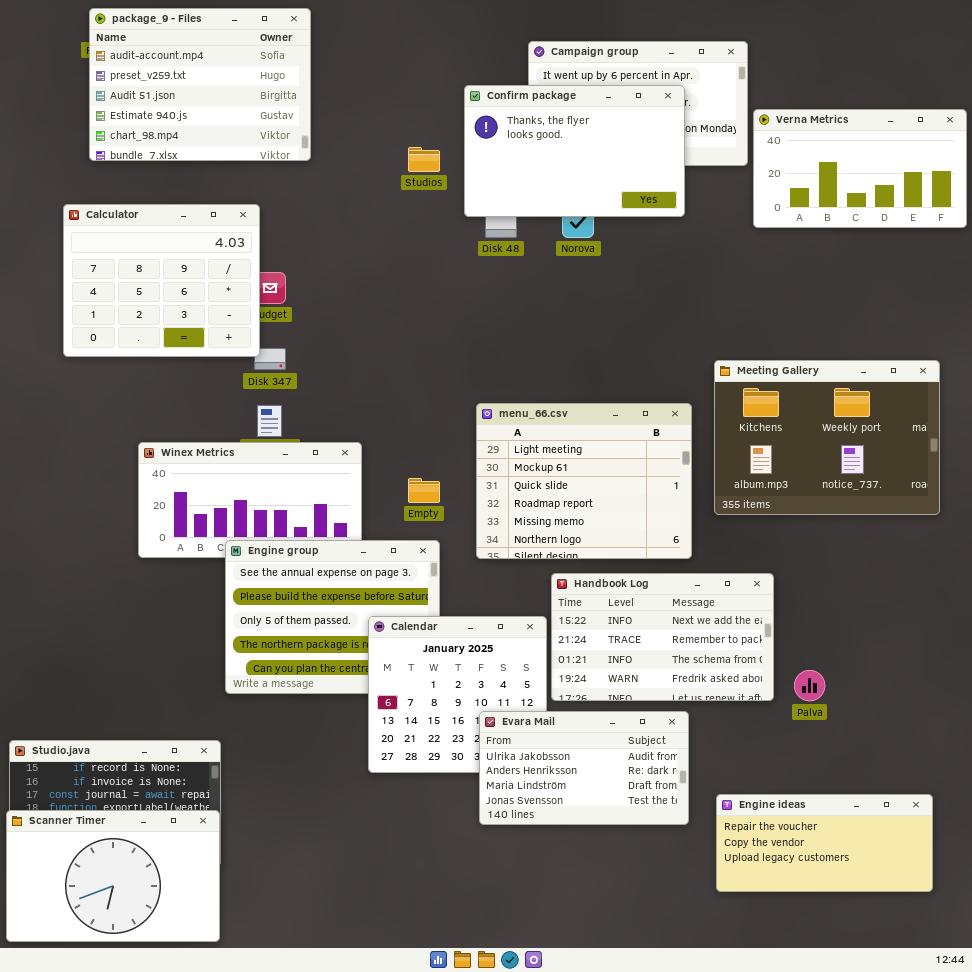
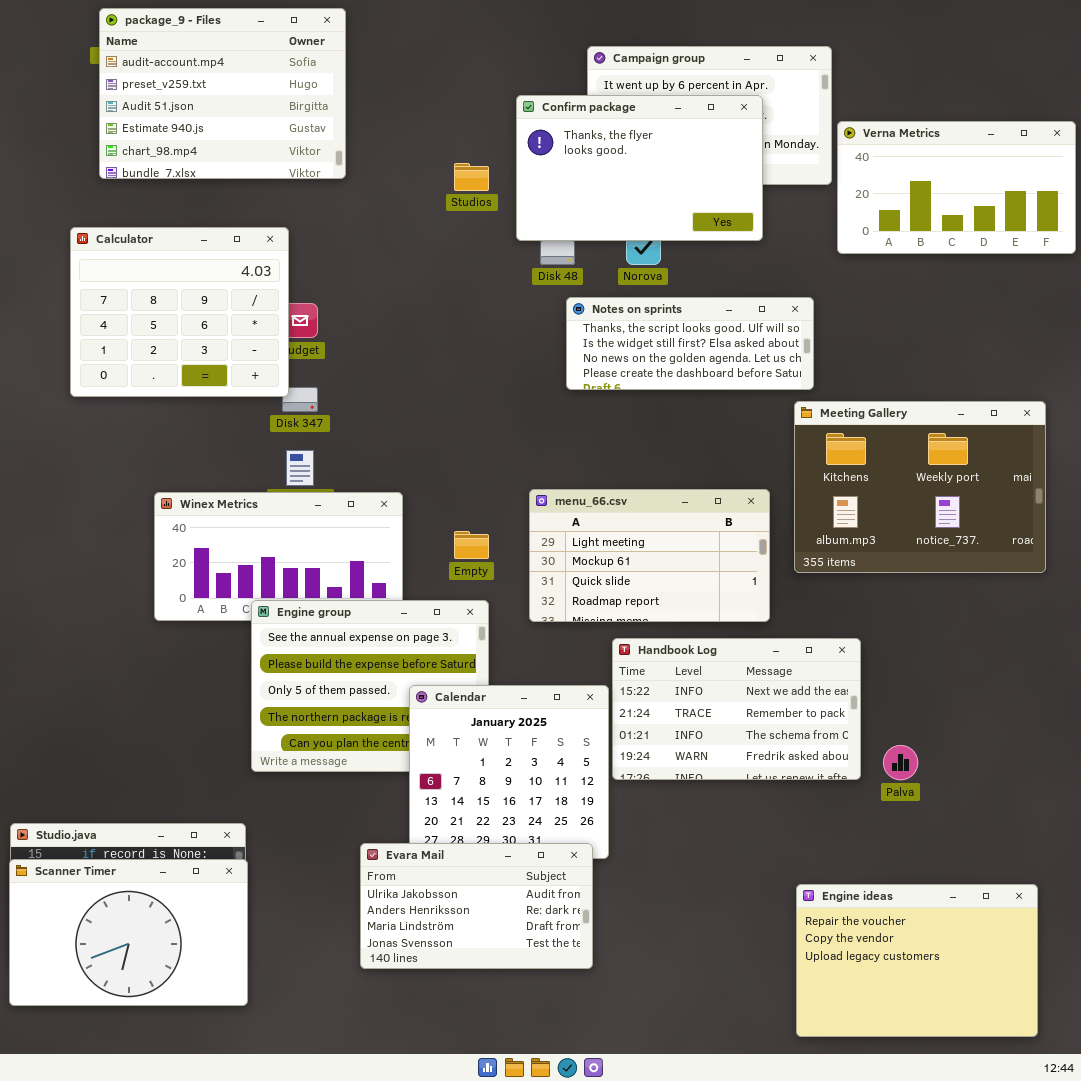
Notes on sprints: none -> [566,297,814,390], opened
menu_66.csv: [476,403,692,559] -> [529,489,770,622], resized
Evara Mail: [479,711,689,825] -> [360,843,593,969], moved
Engine ideas: [716,794,933,892] -> [796,884,1038,1037], resized
Scanner Timer: [6,810,220,942] -> [9,859,248,1006], moved

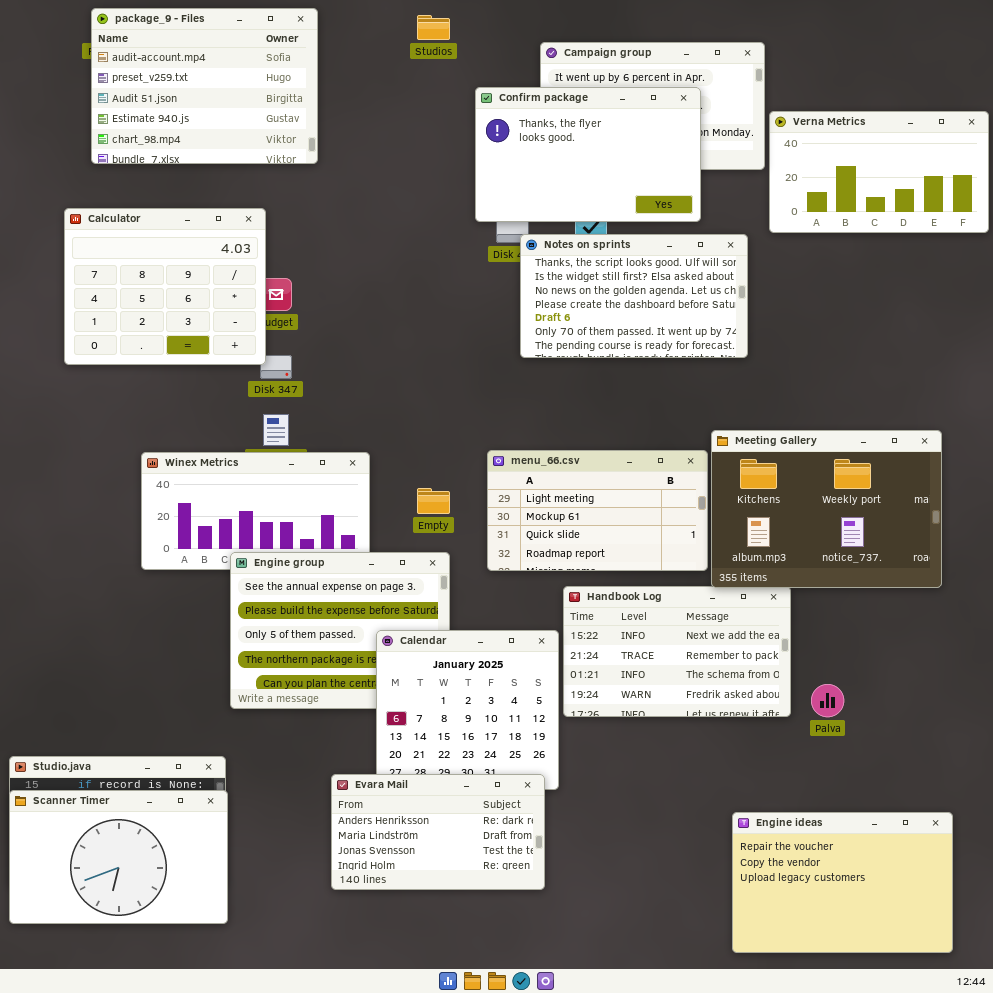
Studios: [454,163,489,191] -> [417,15,450,40], moved
Notes on sprints: [566,297,814,390] -> [520,234,748,358], resized
Meeting Gallery: [794,401,1046,573] -> [711,430,942,588], moved
Evara Mail: [360,843,593,969] -> [331,774,545,890], scrolled down 1 row

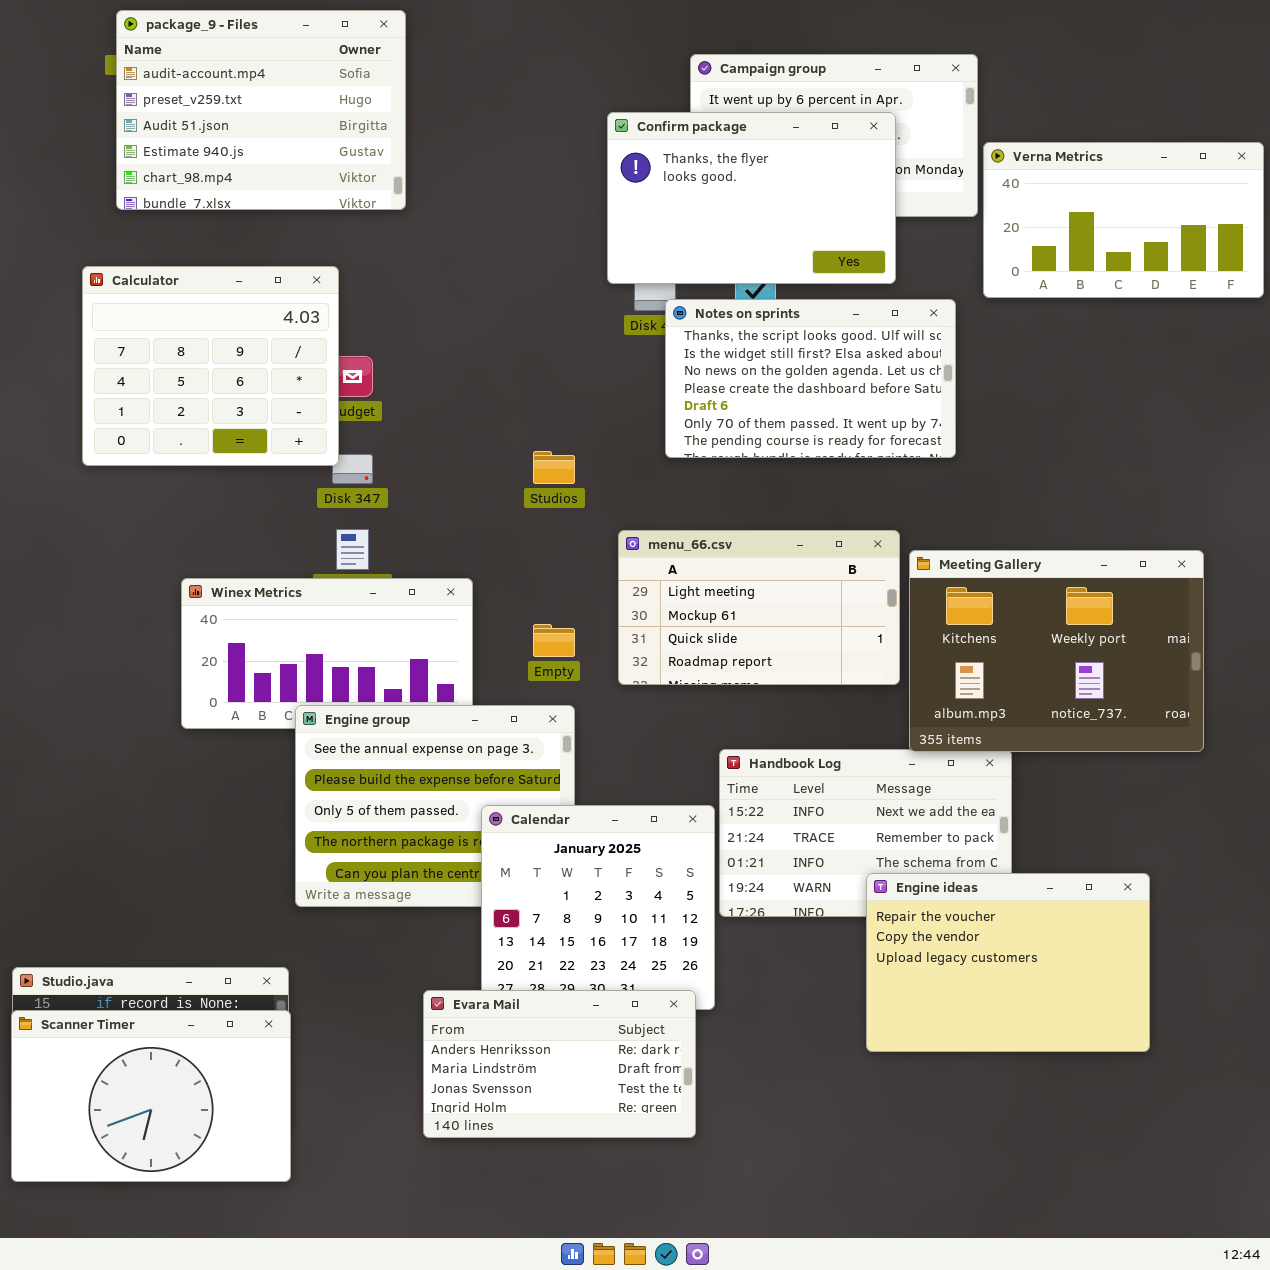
Studios: [417,15,450,40] -> [533,451,575,484], moved
menu_66.csv: [487,450,708,571] -> [618,530,900,685], moved
Engine ideas: [732,812,953,953] -> [866,873,1150,1052], moved

